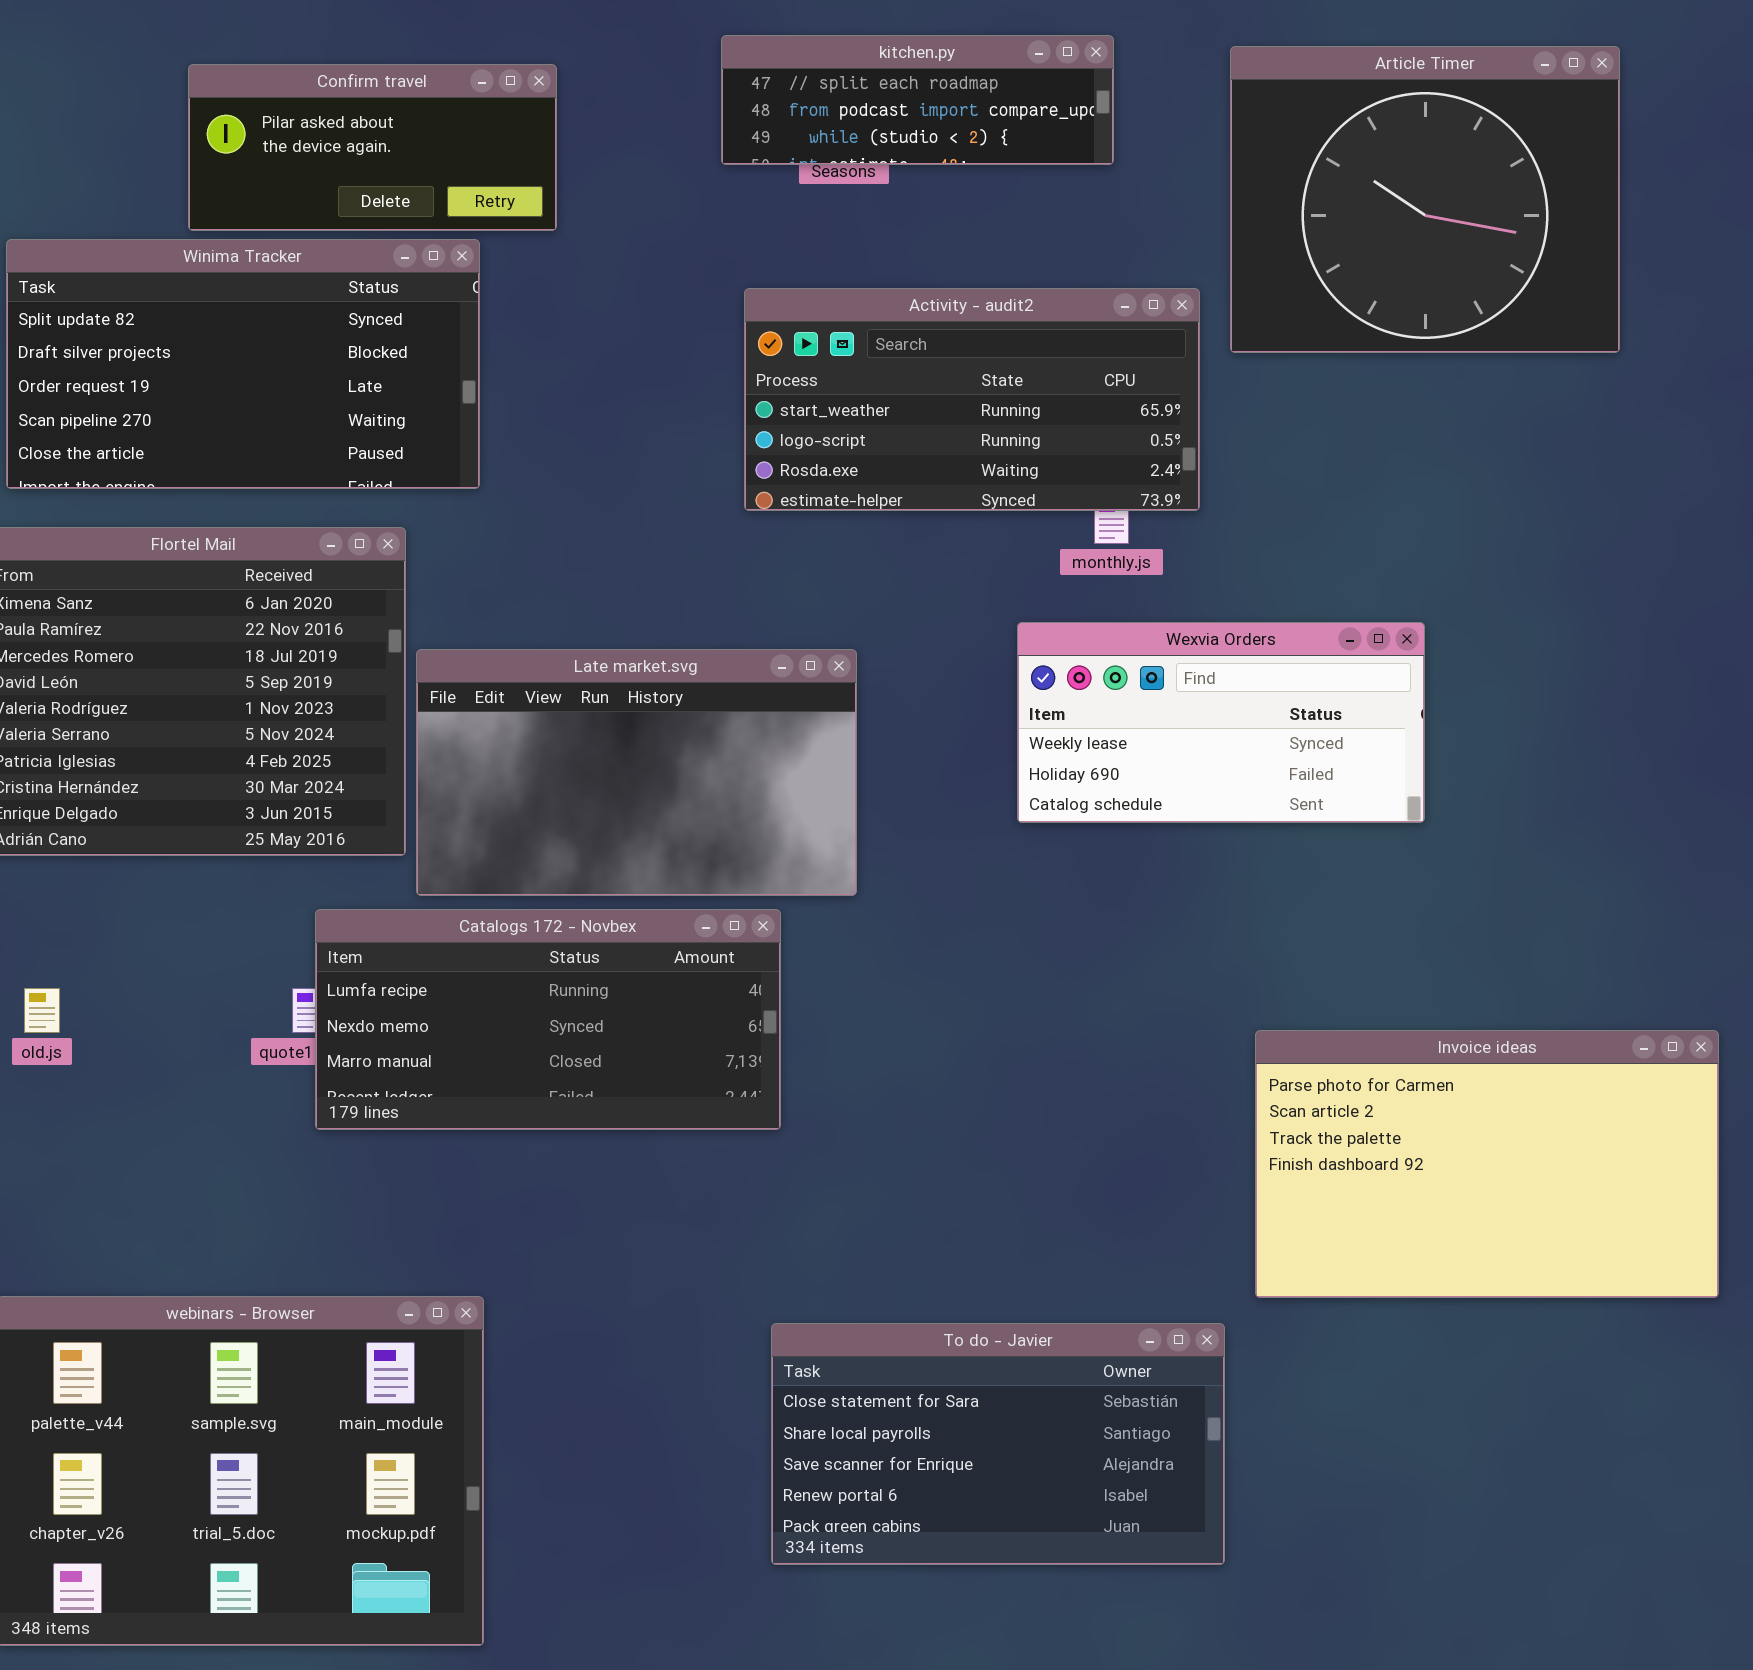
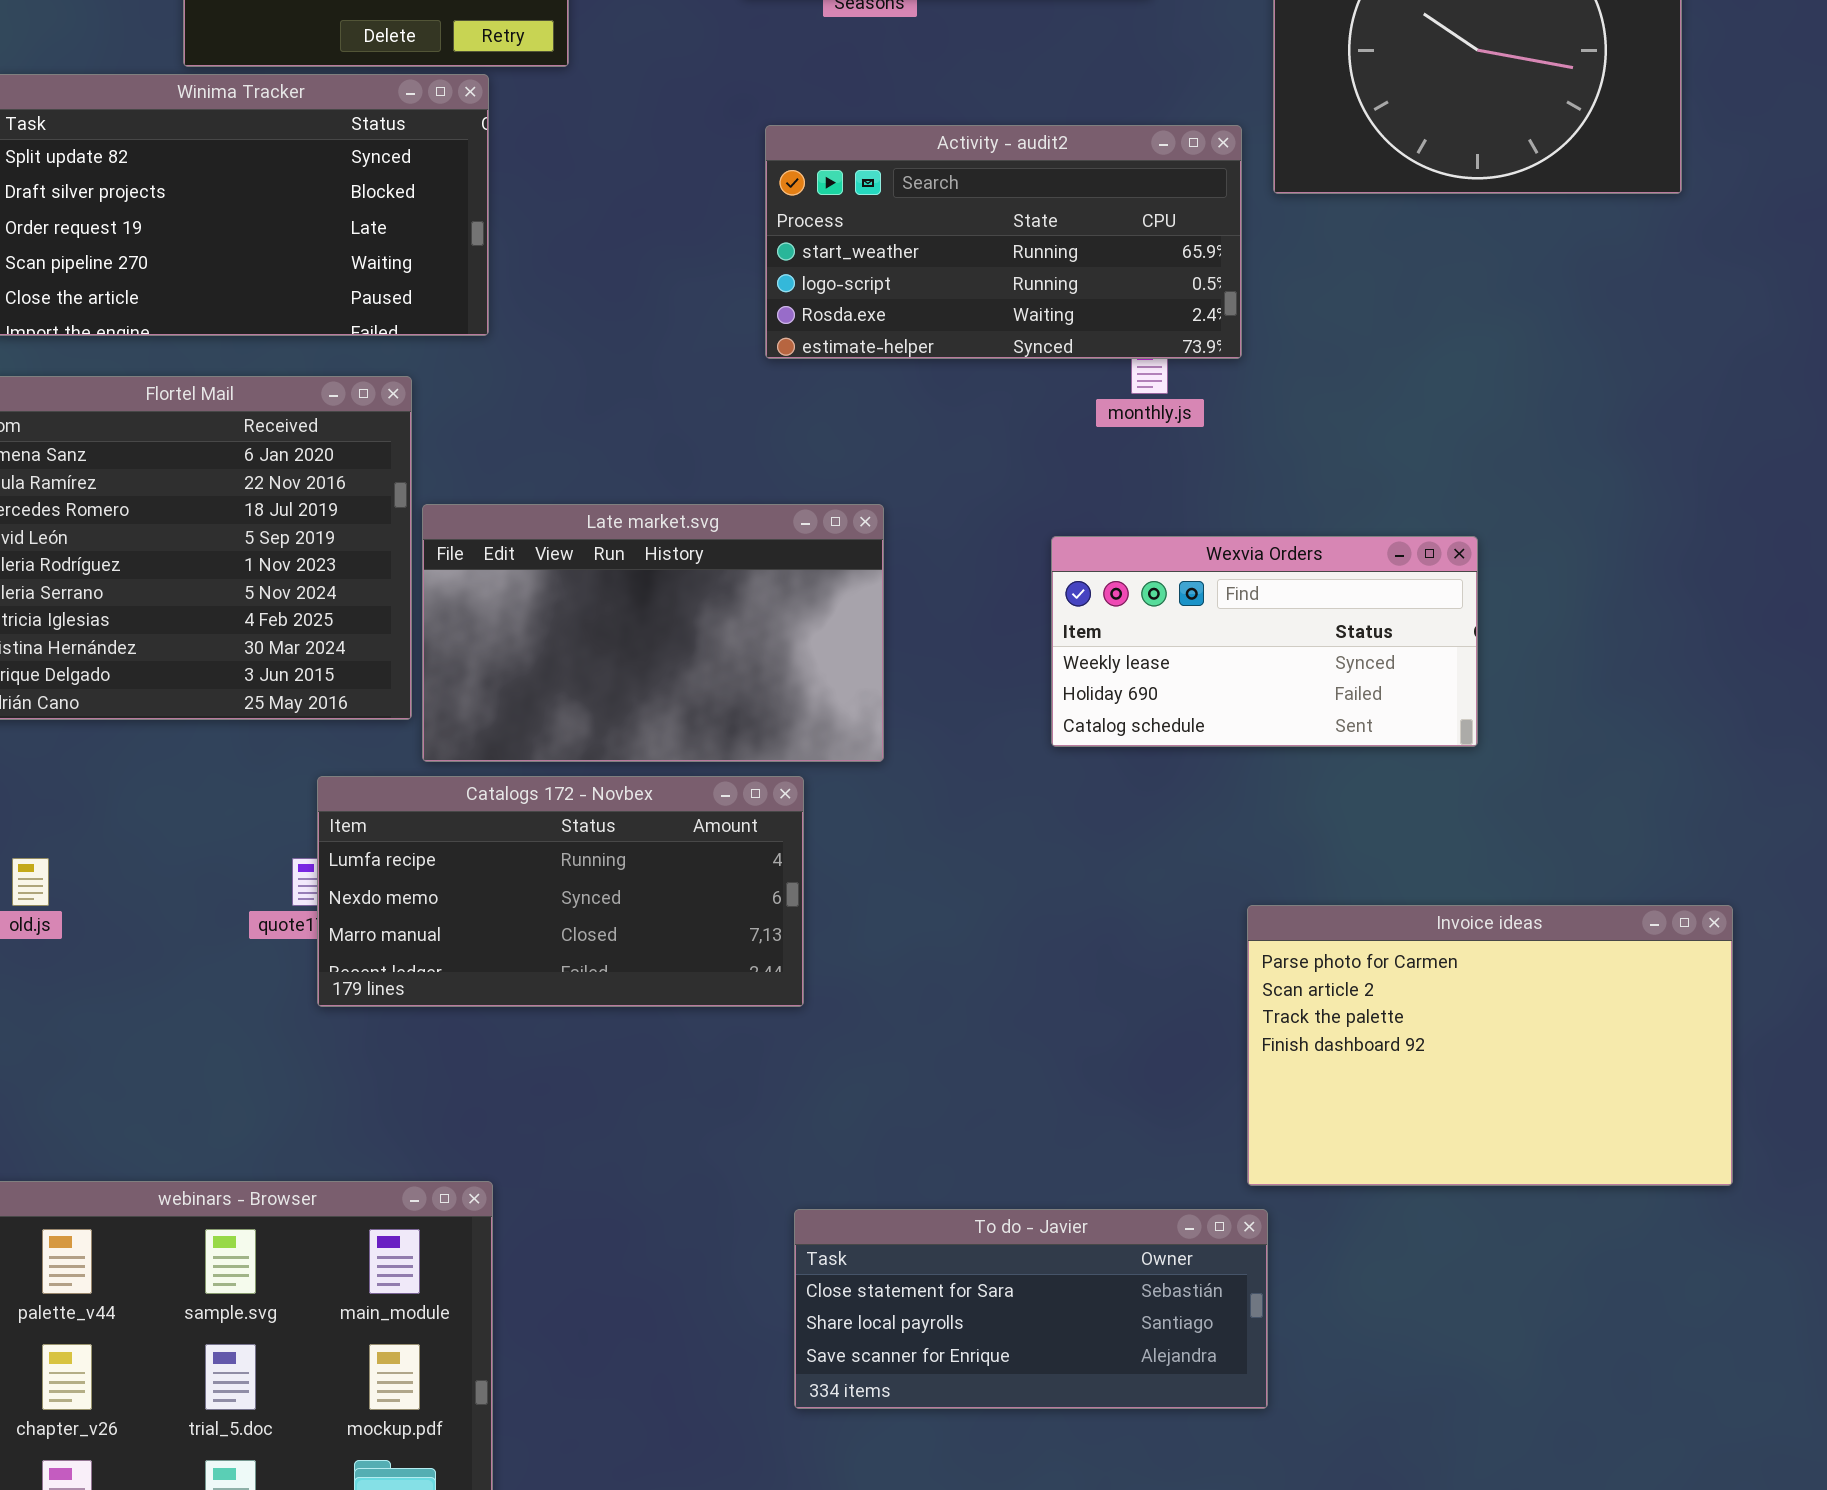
Wexvia Orders: [1017,622,1425,823] -> [1051,536,1478,747], moved
Invoice ideas: [1255,1030,1719,1298] -> [1247,905,1733,1186], moved
To do - Javier: [771,1323,1225,1565] -> [794,1209,1268,1409], resized

